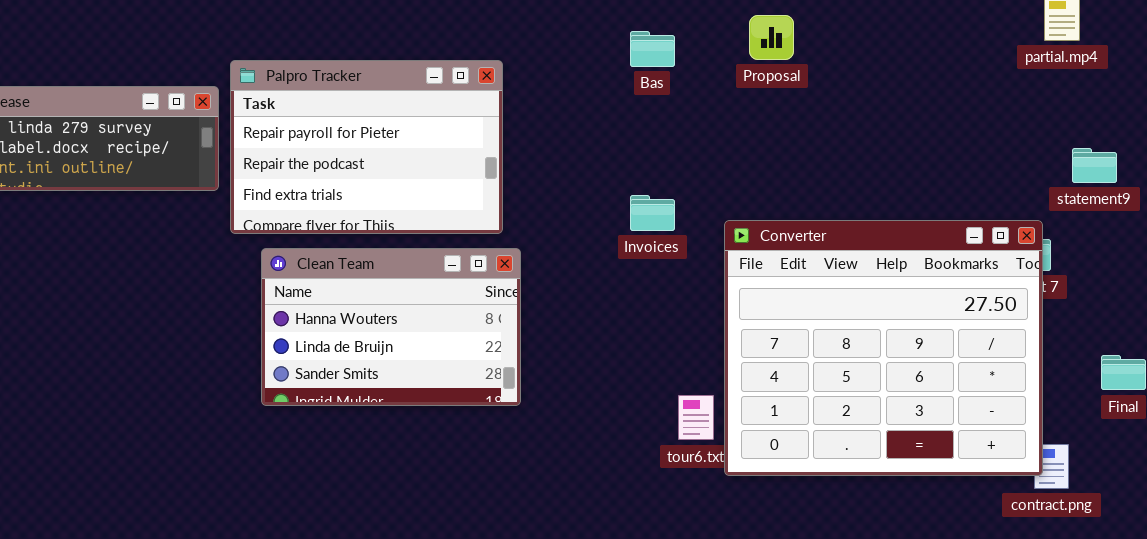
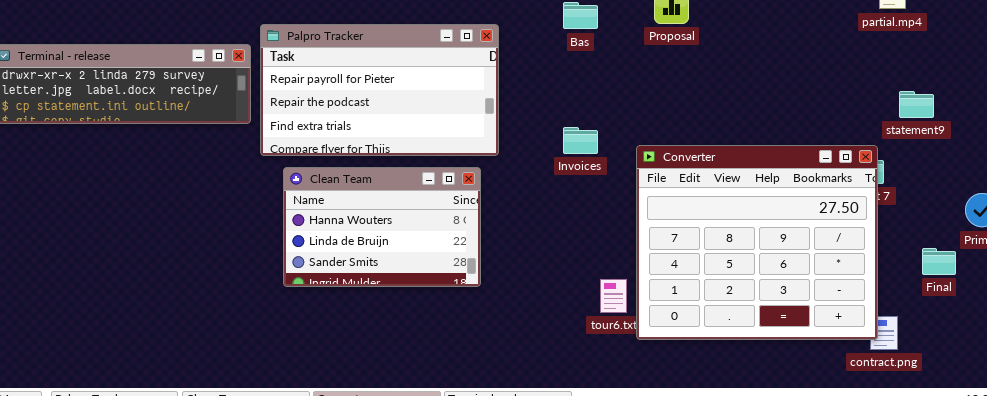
Palpro Tracker: [230,60,503,234] -> [260,24,499,156], resized

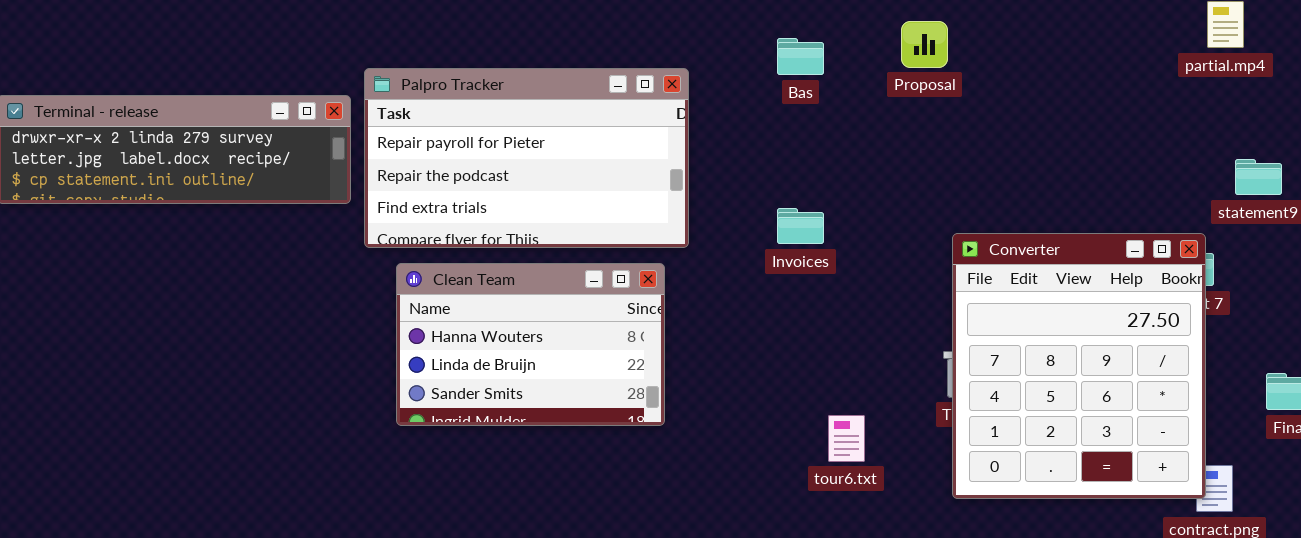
Converter: [636,145,878,340] -> [952,233,1206,499], resized

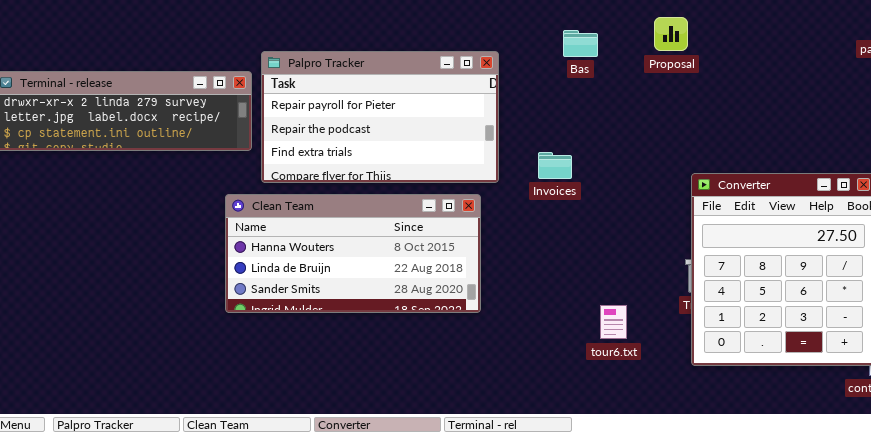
Invoices: [777,208,824,244] -> [538,152,572,179], moved
Clean Team: [396,263,665,426] -> [225,194,481,313], resized

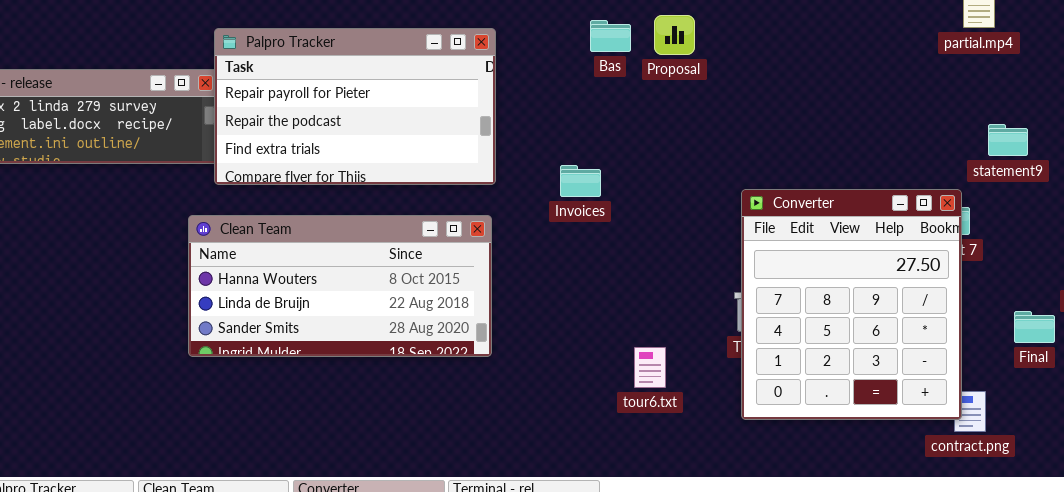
Proposal: [654,17,688,51] -> [654,15,695,55], moved
Palpro Tracker: [261,51,499,183] -> [214,28,496,185], moved

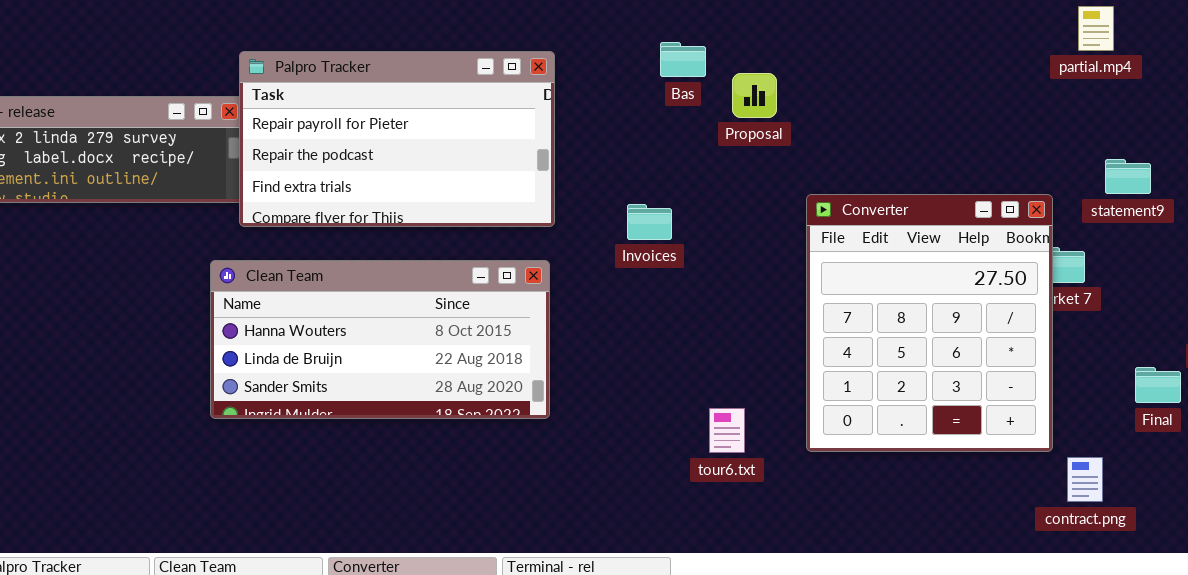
Proposal: [654,15,695,55] -> [732,73,777,118], moved
Converter: [741,189,962,420] -> [806,194,1053,452], moved

